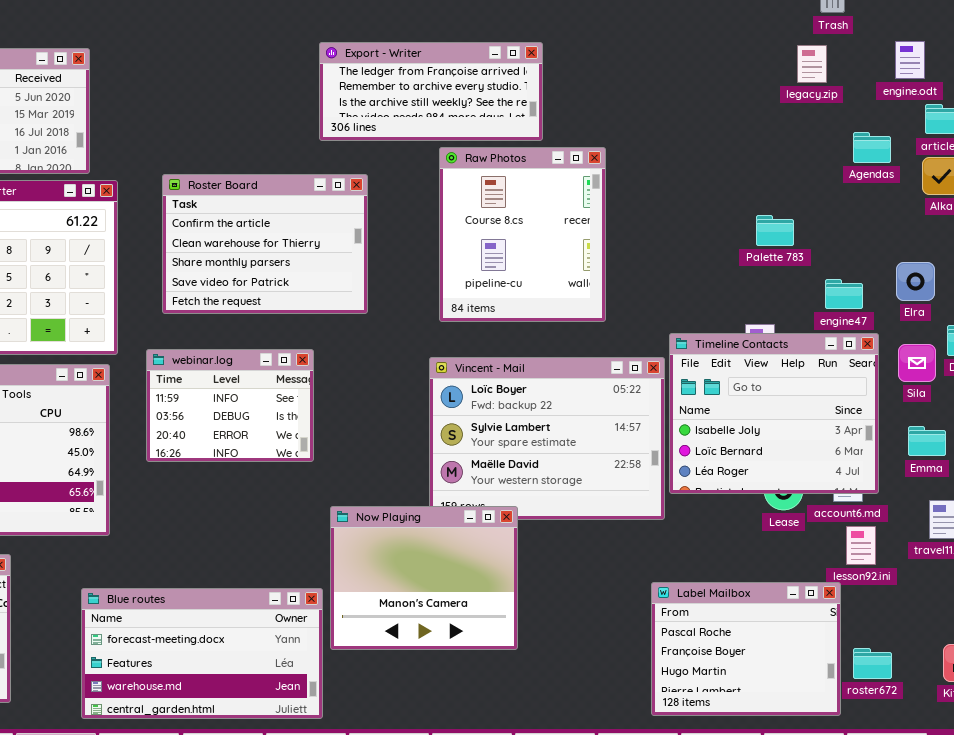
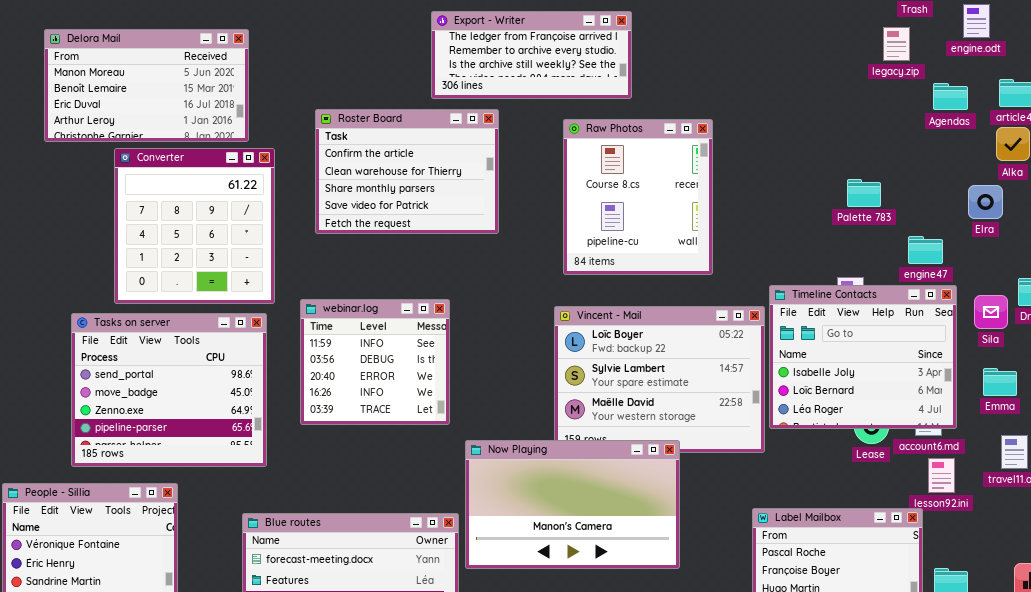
engine.odt: [895,41,925,79] -> [963,4,990,38], moved
Export - Writer: [319,42,543,141] -> [431,11,632,99], moved
Agendas: [853,132,891,163] -> [933,83,968,110], moved
Roster Board: [162,174,368,314] -> [315,109,499,234], moved
Elra: [896,262,935,301] -> [968,185,1003,219], moved
webinar.log: [146,349,314,462] -> [300,299,450,425], resized
Now Playing: [330,506,518,650] -> [465,440,680,569], resized

